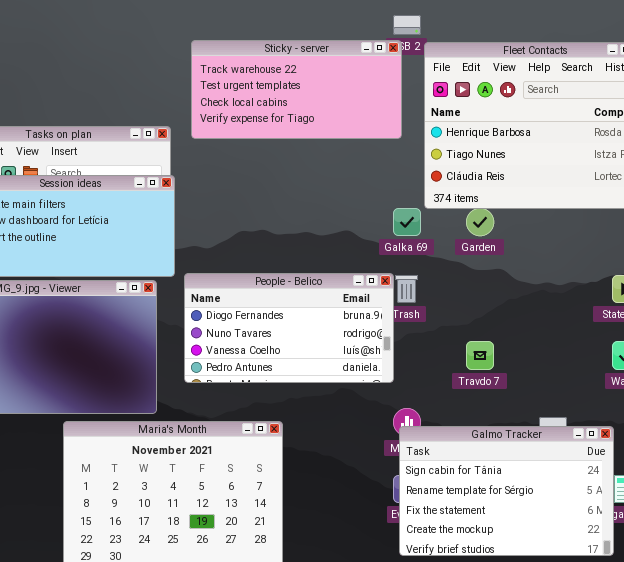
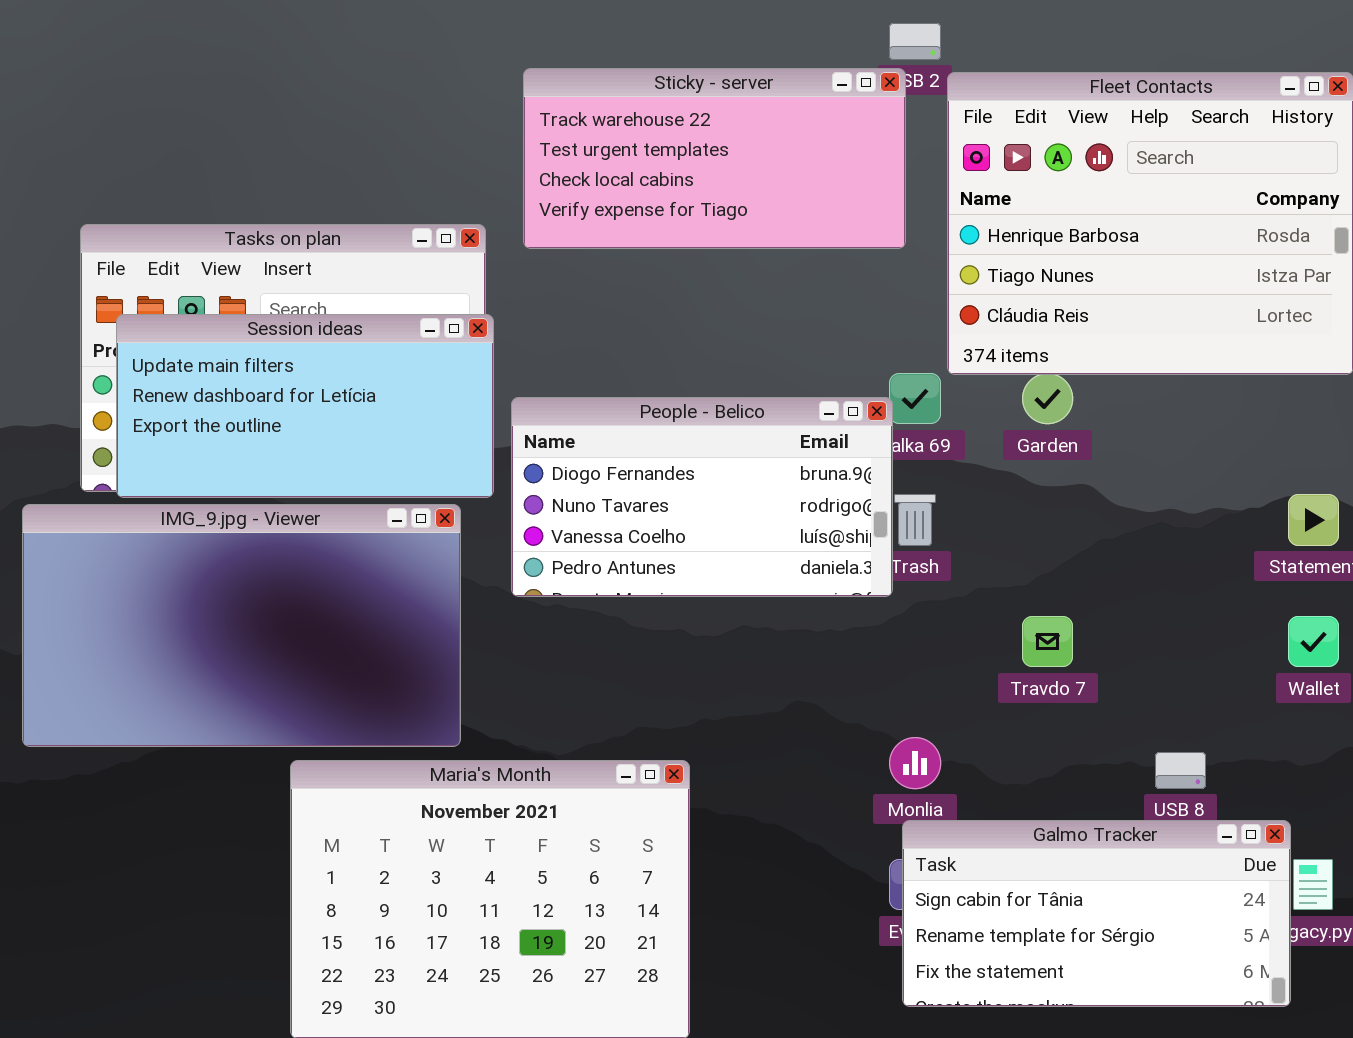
People - Belico: [184,273,394,383] -> [511,397,893,597], moved
Galmo Tracker: [399,426,614,556] -> [902,820,1291,1007], resized

